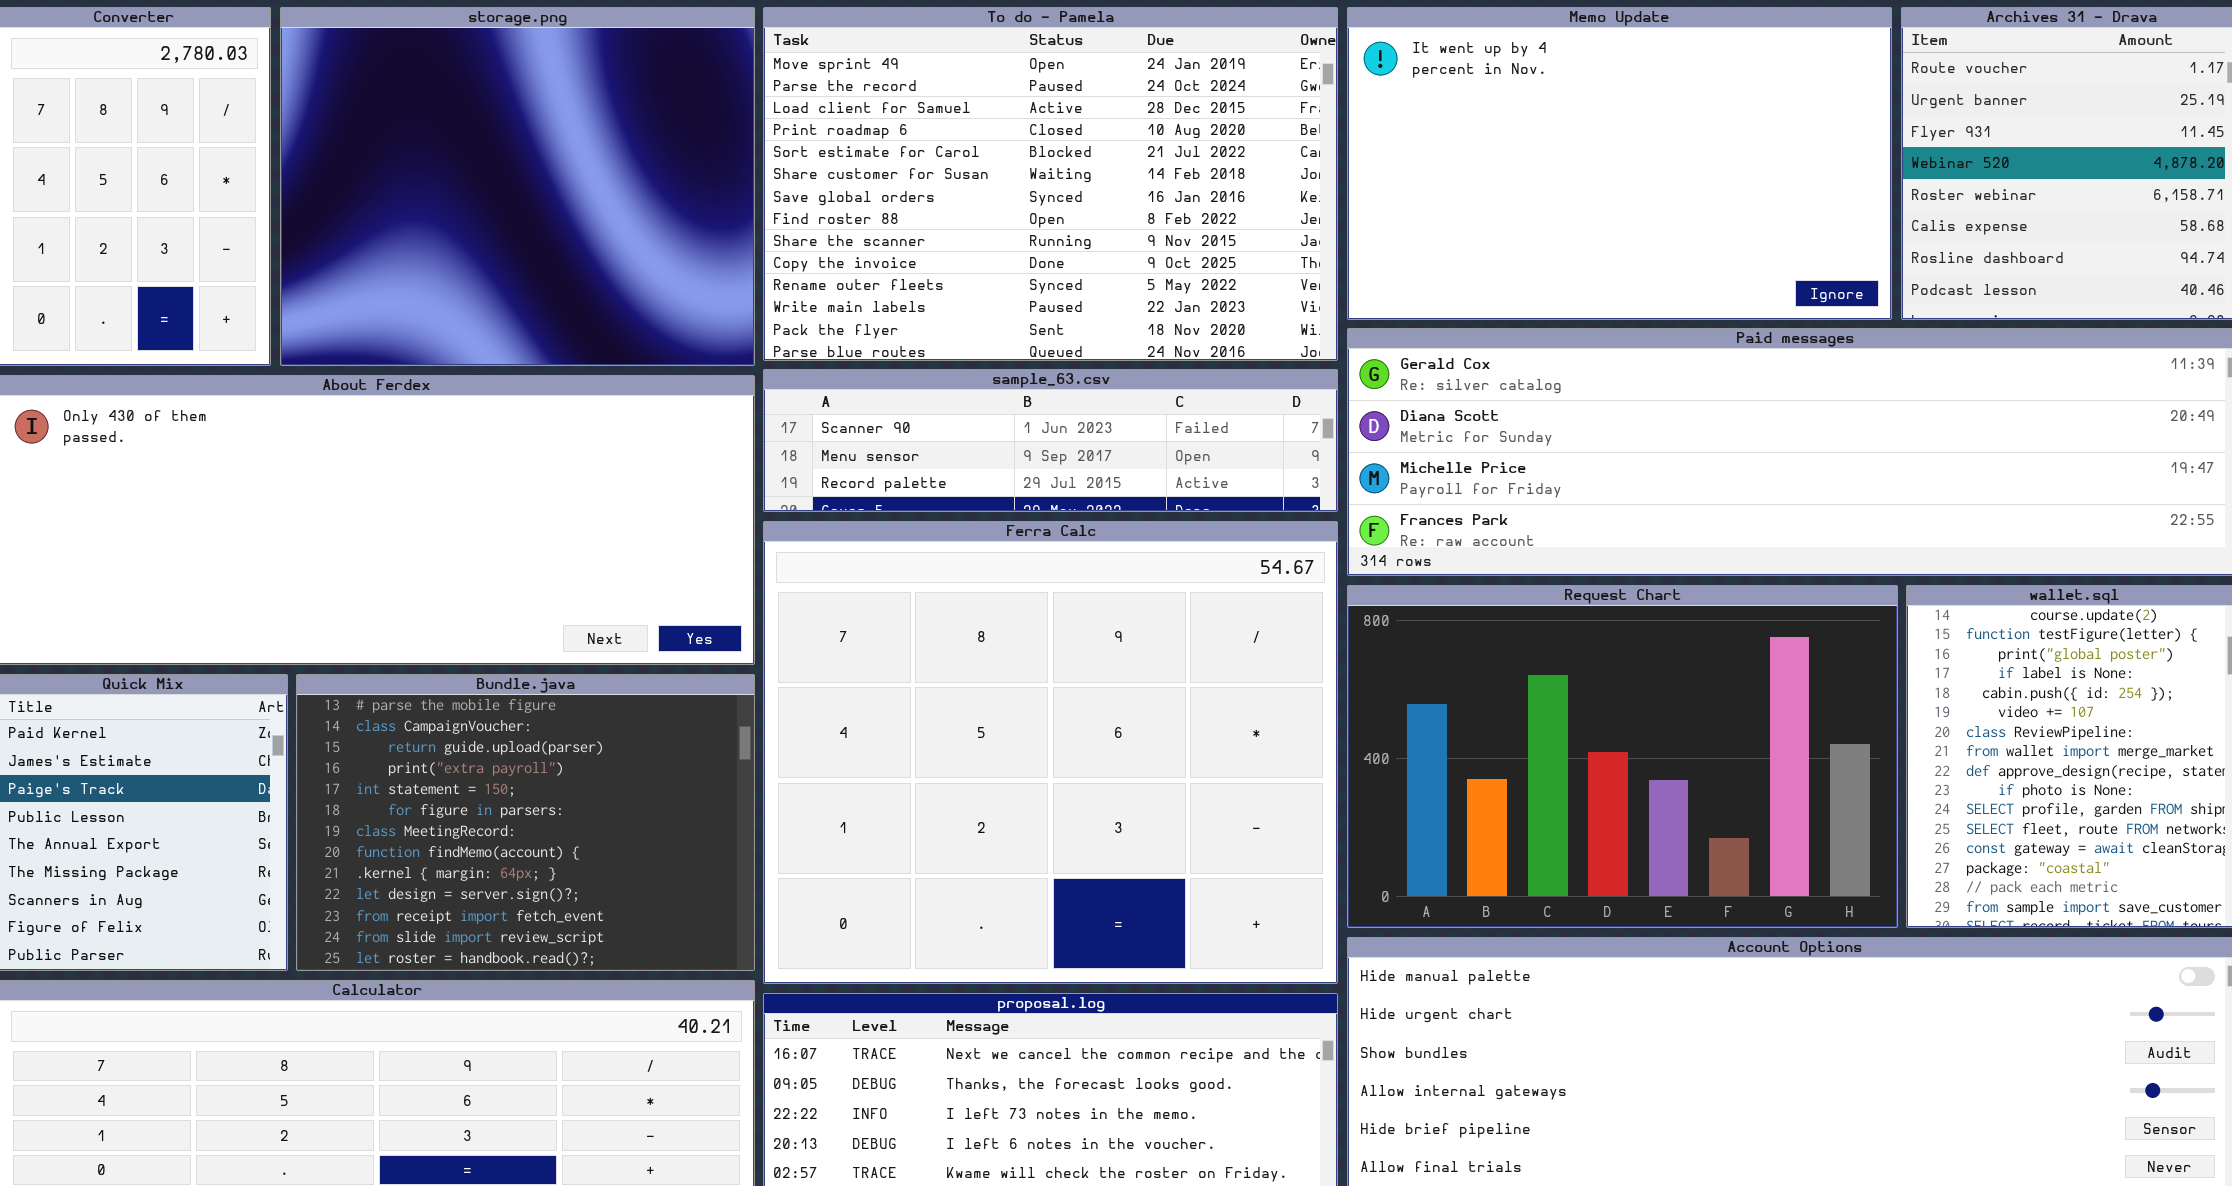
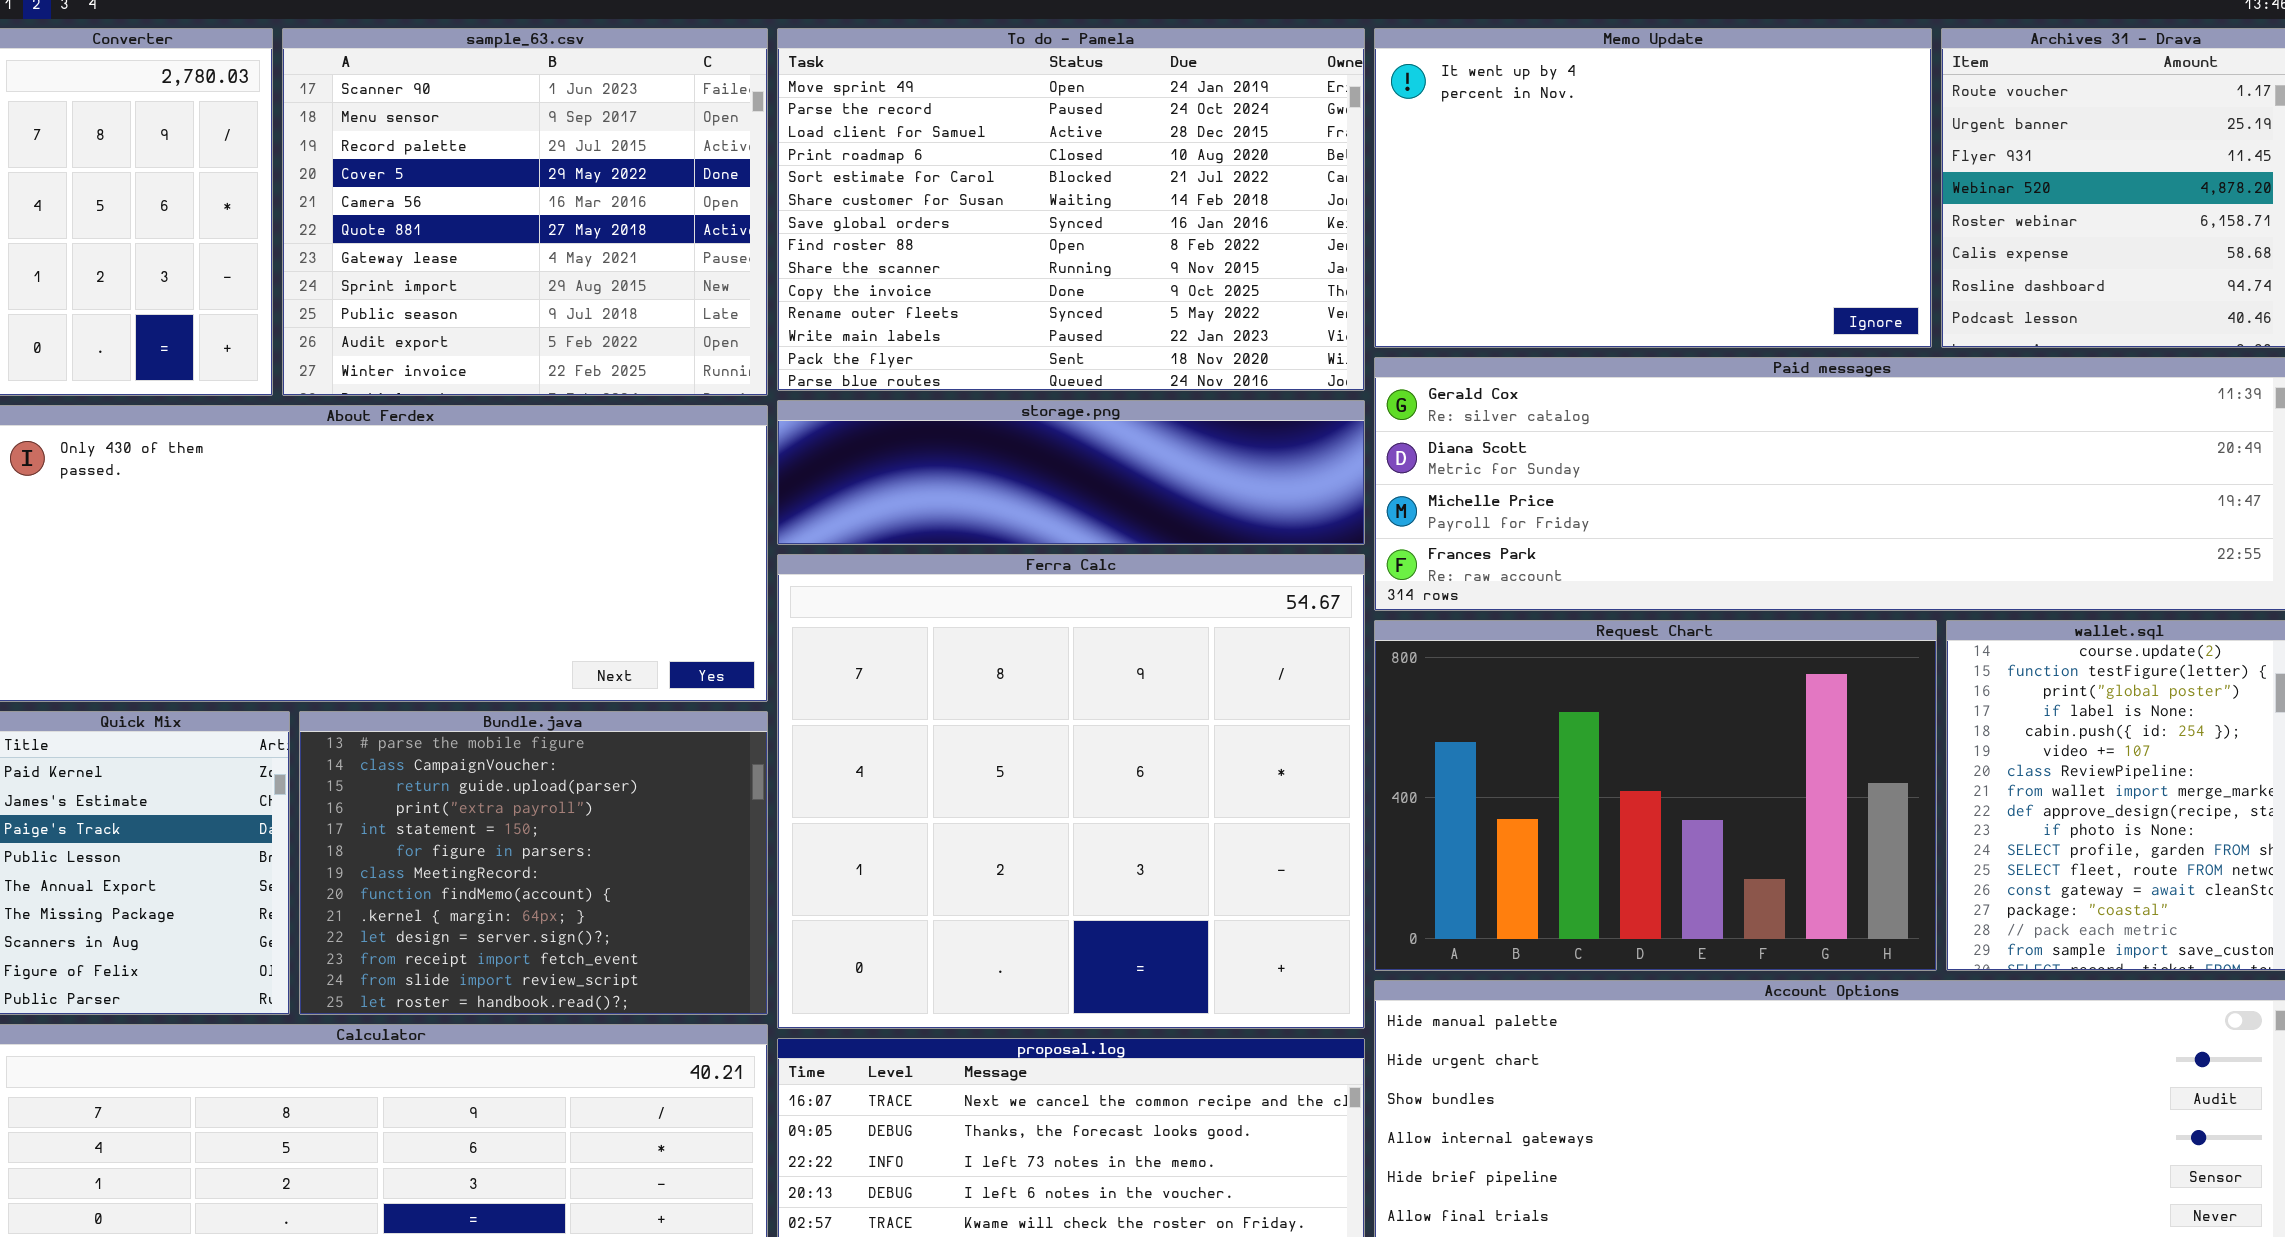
storage.png: [280,7,755,366] -> [777,400,1365,545], moved, resized
sample_63.csv: [763,369,1338,512] -> [282,28,768,396], moved, resized

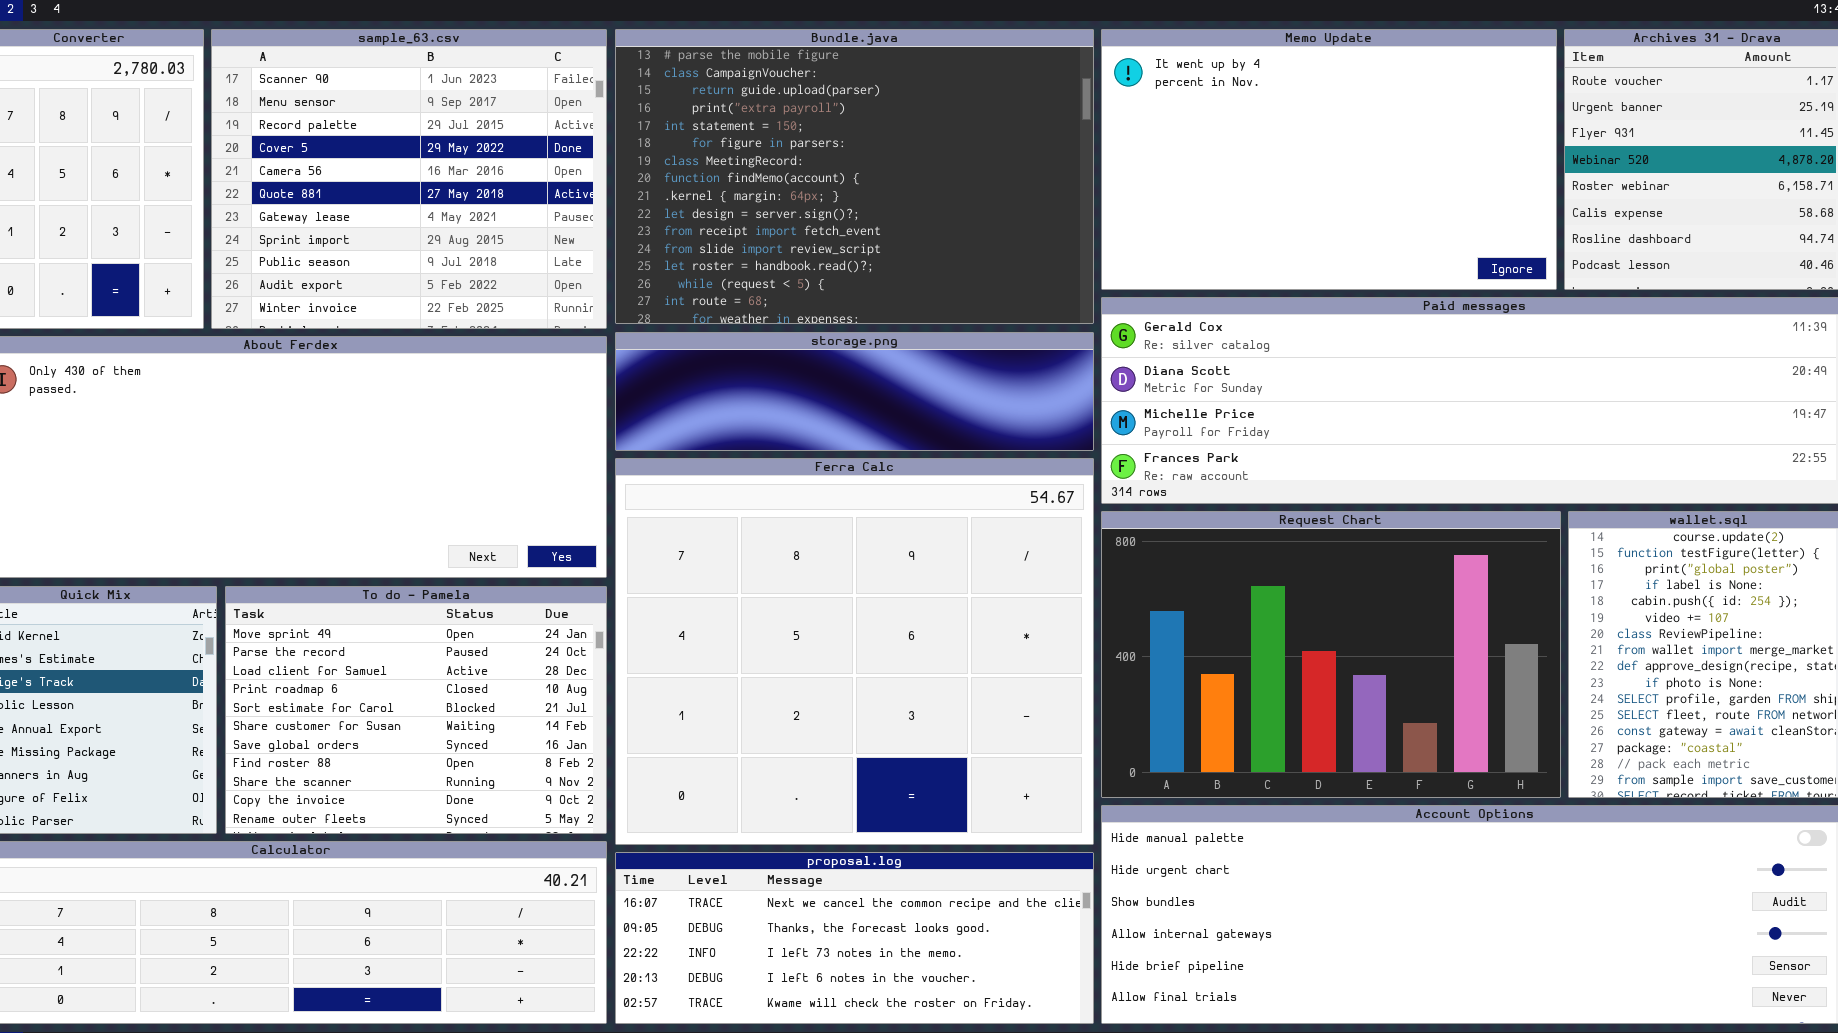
To do - Pamela: [777,28,1365,391] -> [225,586,607,834], moved, resized
Bundle.java: [299,711,768,1015] -> [615,29,1094,324], moved, resized

